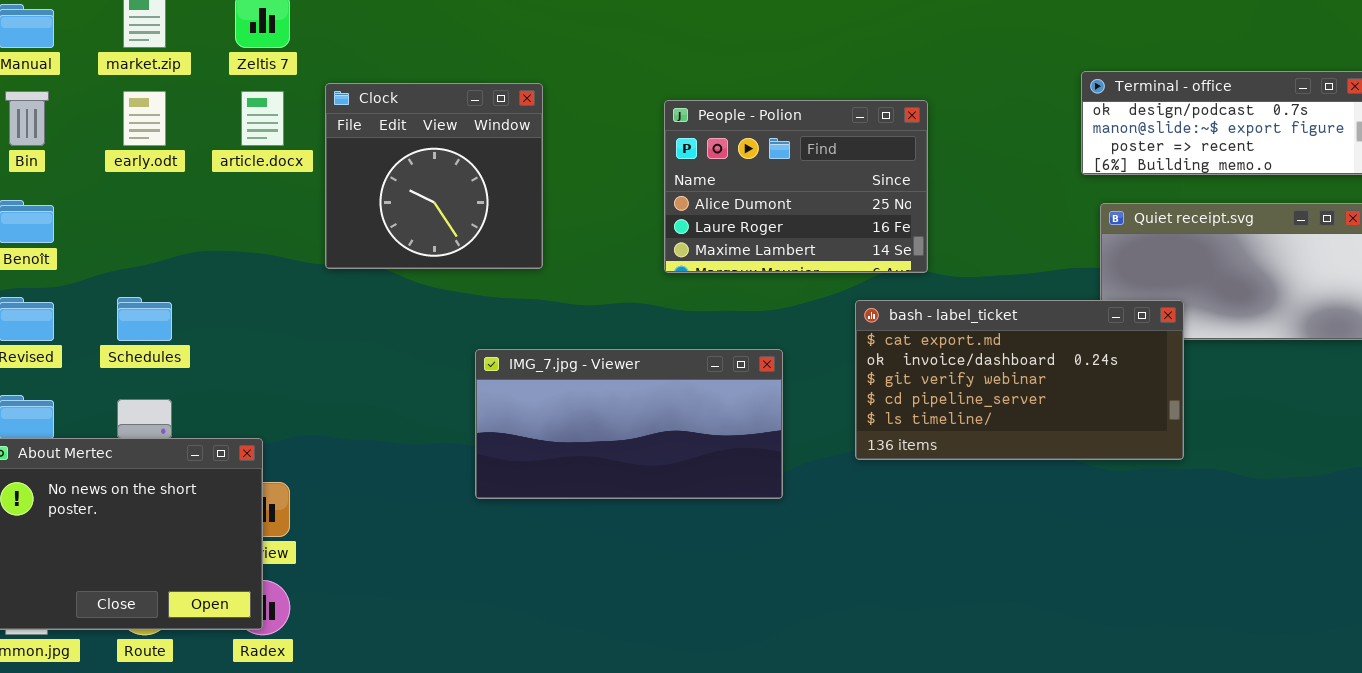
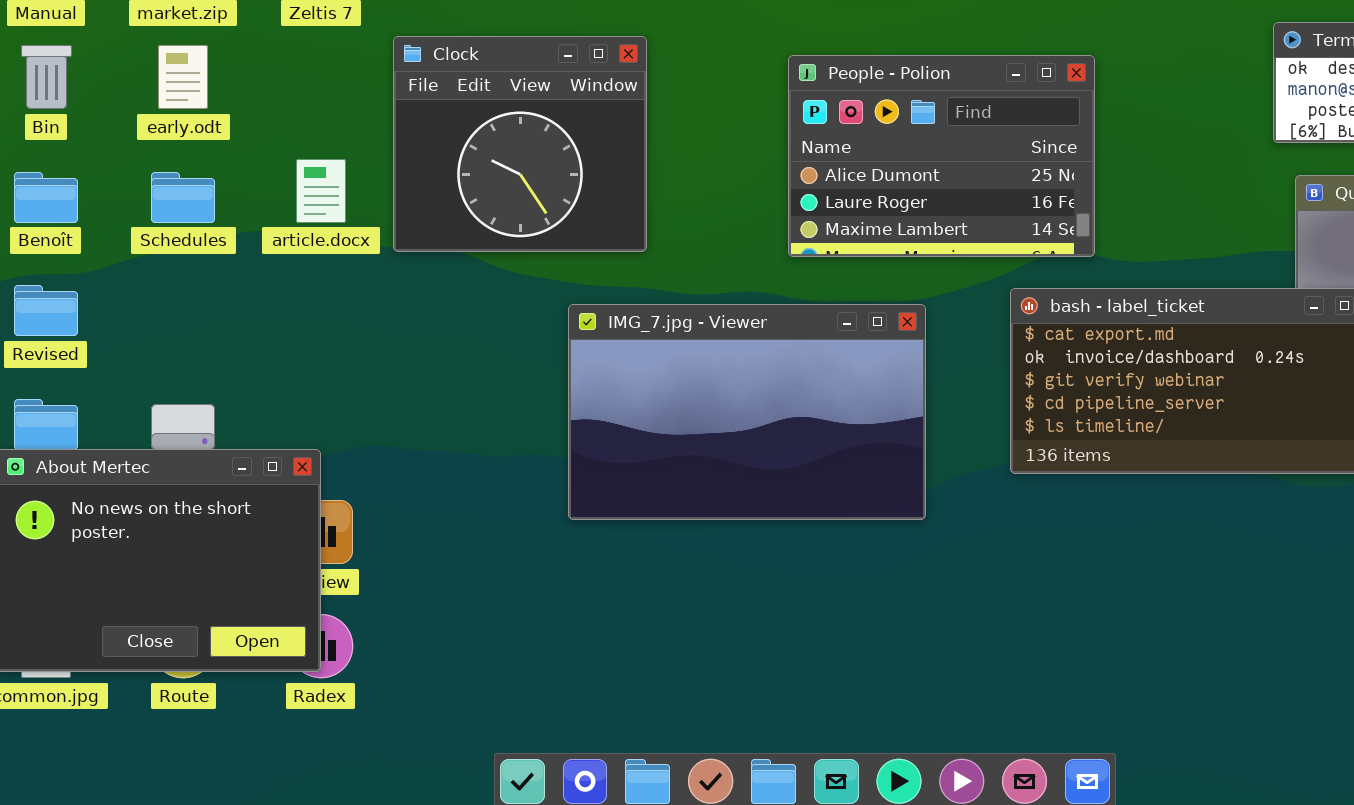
article.docx: [241,91,284,146] -> [296,159,346,223], moved
Schedules: [117,297,172,341] -> [151,172,215,223], moved
IMG_7.jpg - Viewer: [475,349,783,499] -> [568,304,926,520], resized

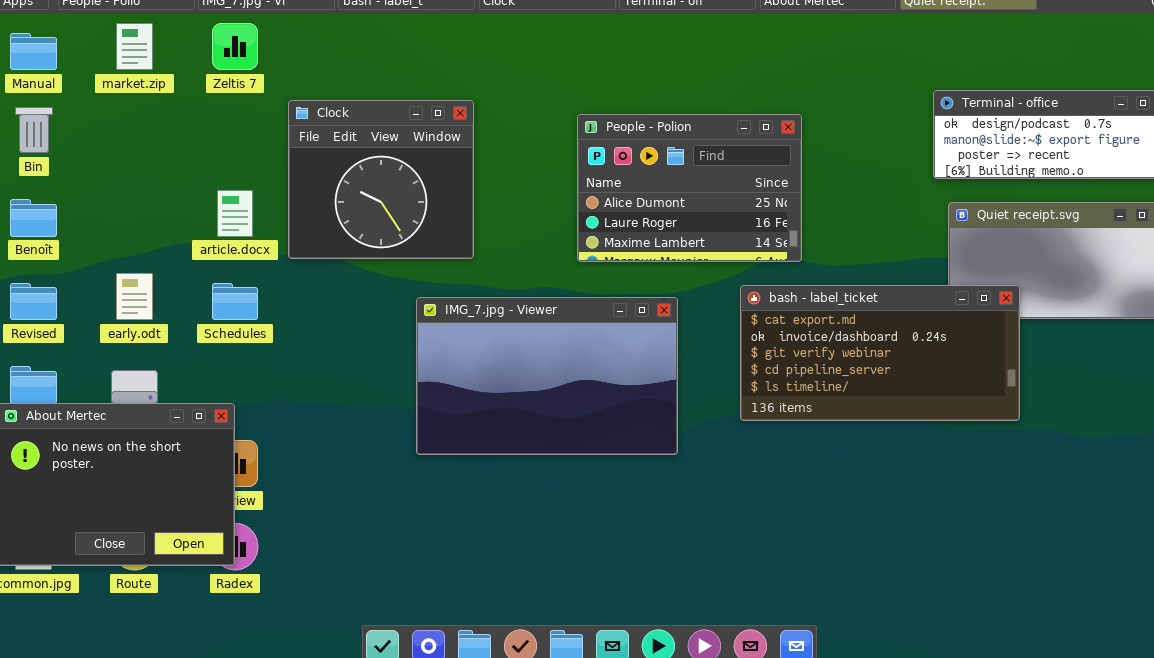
early.odt: [158,45,208,109] -> [116,273,153,320], moved
Schedules: [151,172,215,223] -> [212,283,258,320], moved

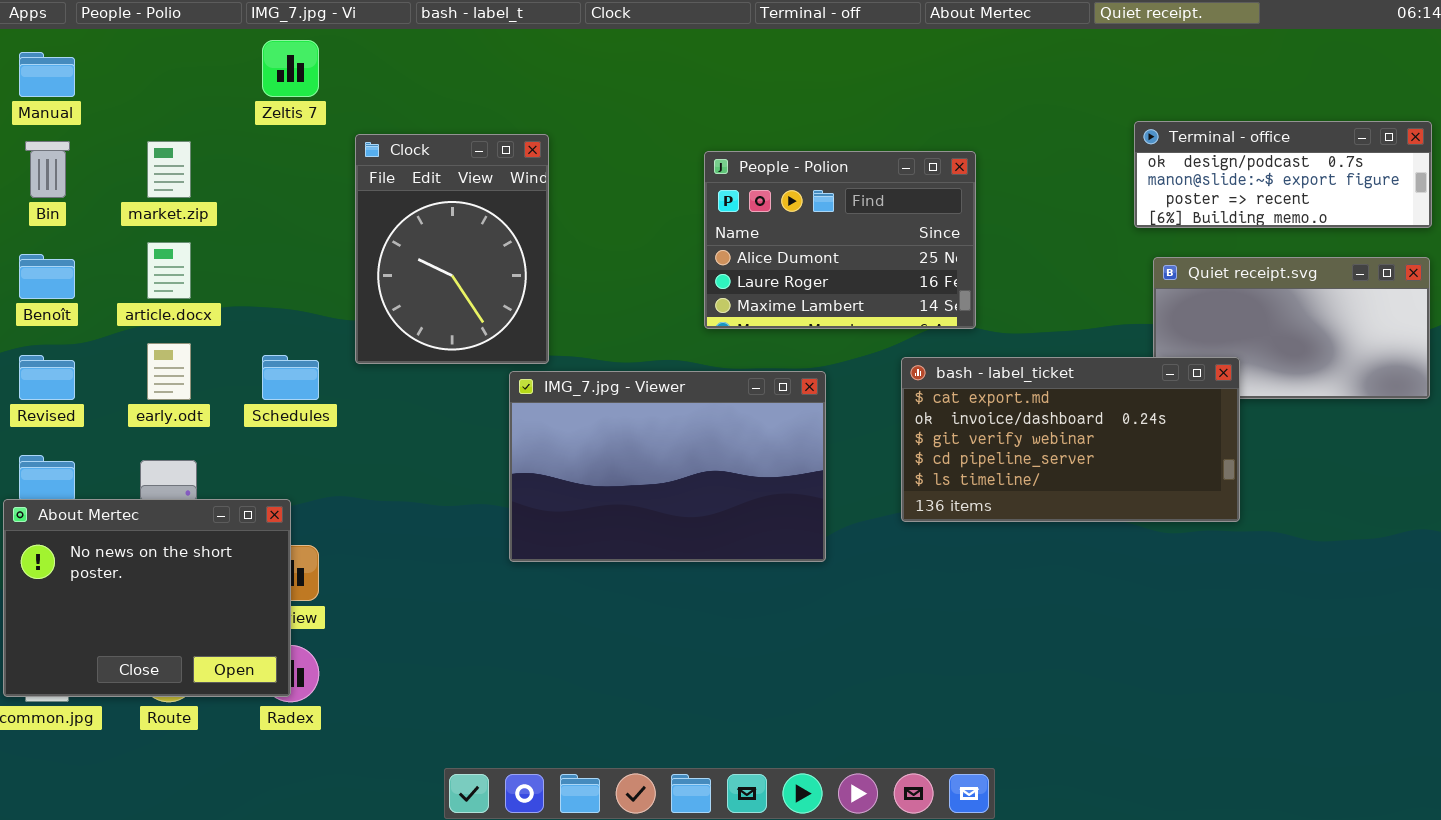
market.zip: [116,23,153,70] -> [147,141,191,198], moved
Clock: [288,100,474,259] -> [355,134,549,364], resized
article.docx: [217,190,253,237] -> [147,242,191,299], moved

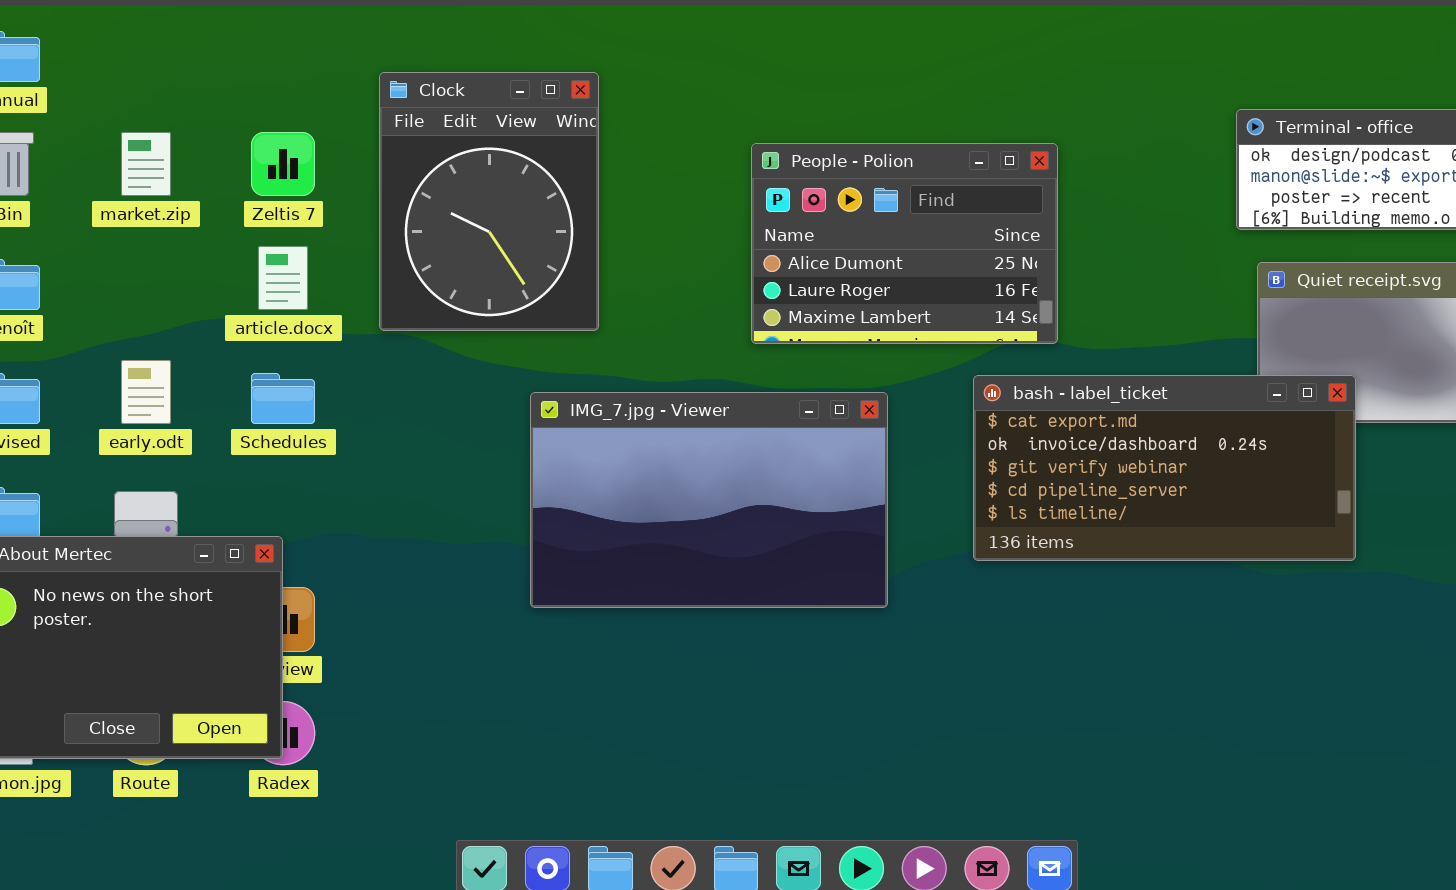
Zeltis 7: [262,40,319,97] -> [251,132,315,196], moved
Clock: [355,134,549,364] -> [379,72,599,331], moved
article.docx: [147,242,191,299] -> [258,246,308,310], moved

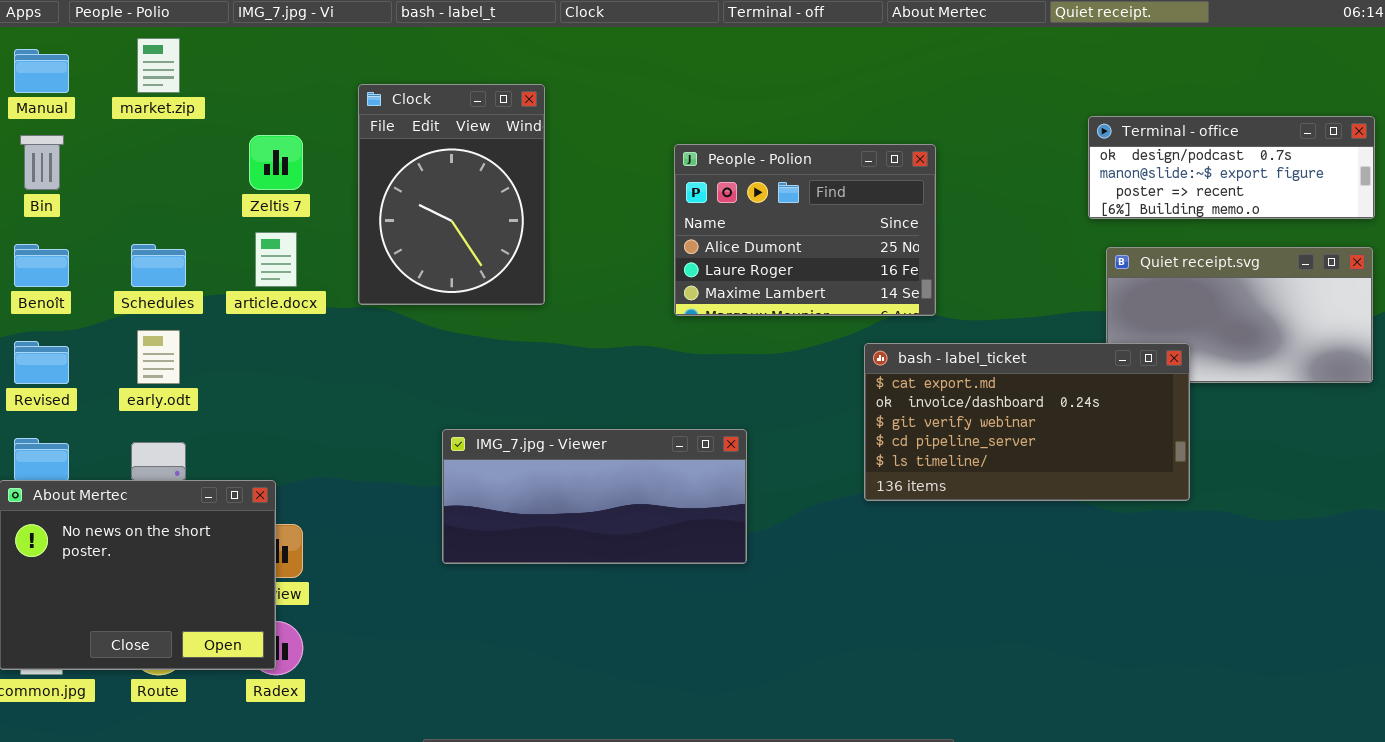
market.zip: [121,132,171,196] -> [137,38,180,93], moved
Schedules: [251,373,315,424] -> [131,244,186,287], moved
IMG_7.jpg - Viewer: [530,392,888,608] -> [442,429,747,564], moved, resized

